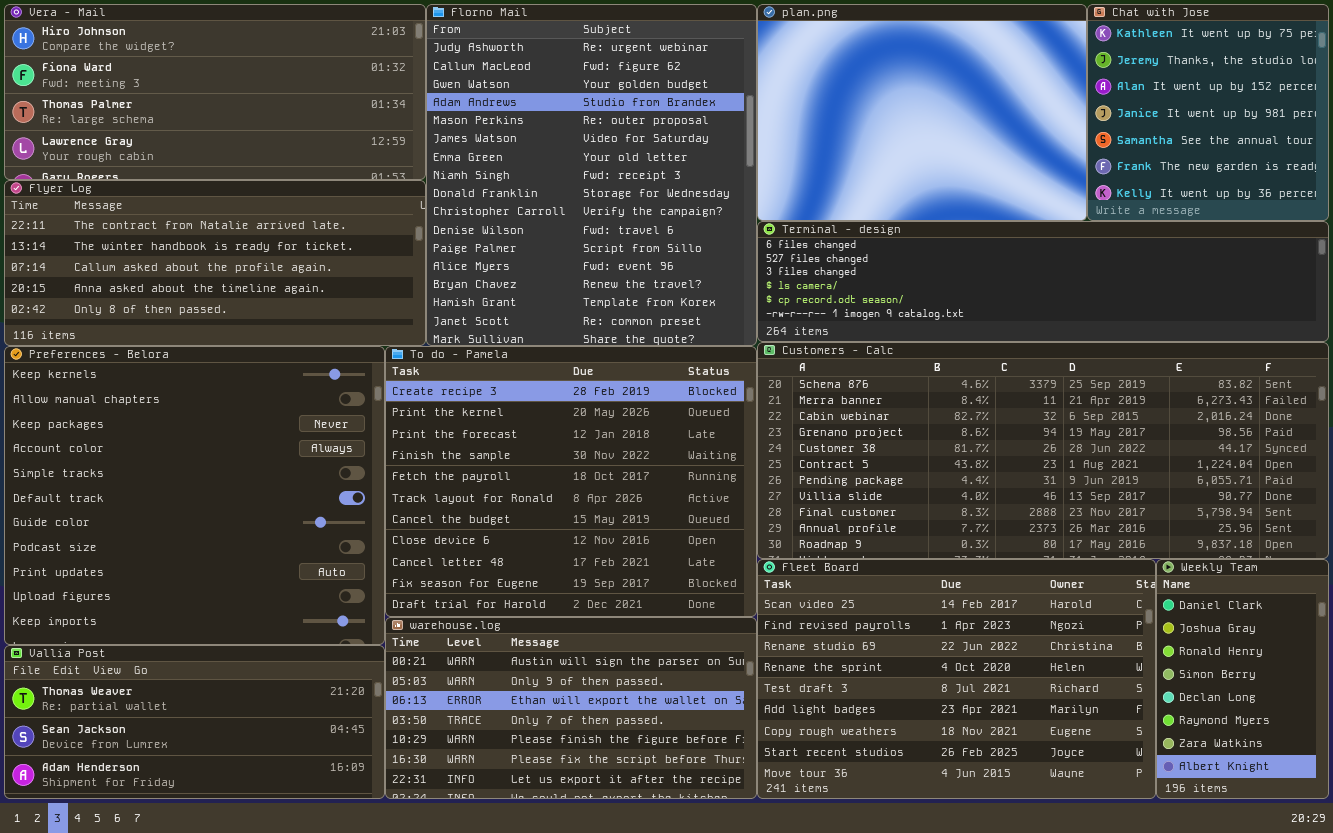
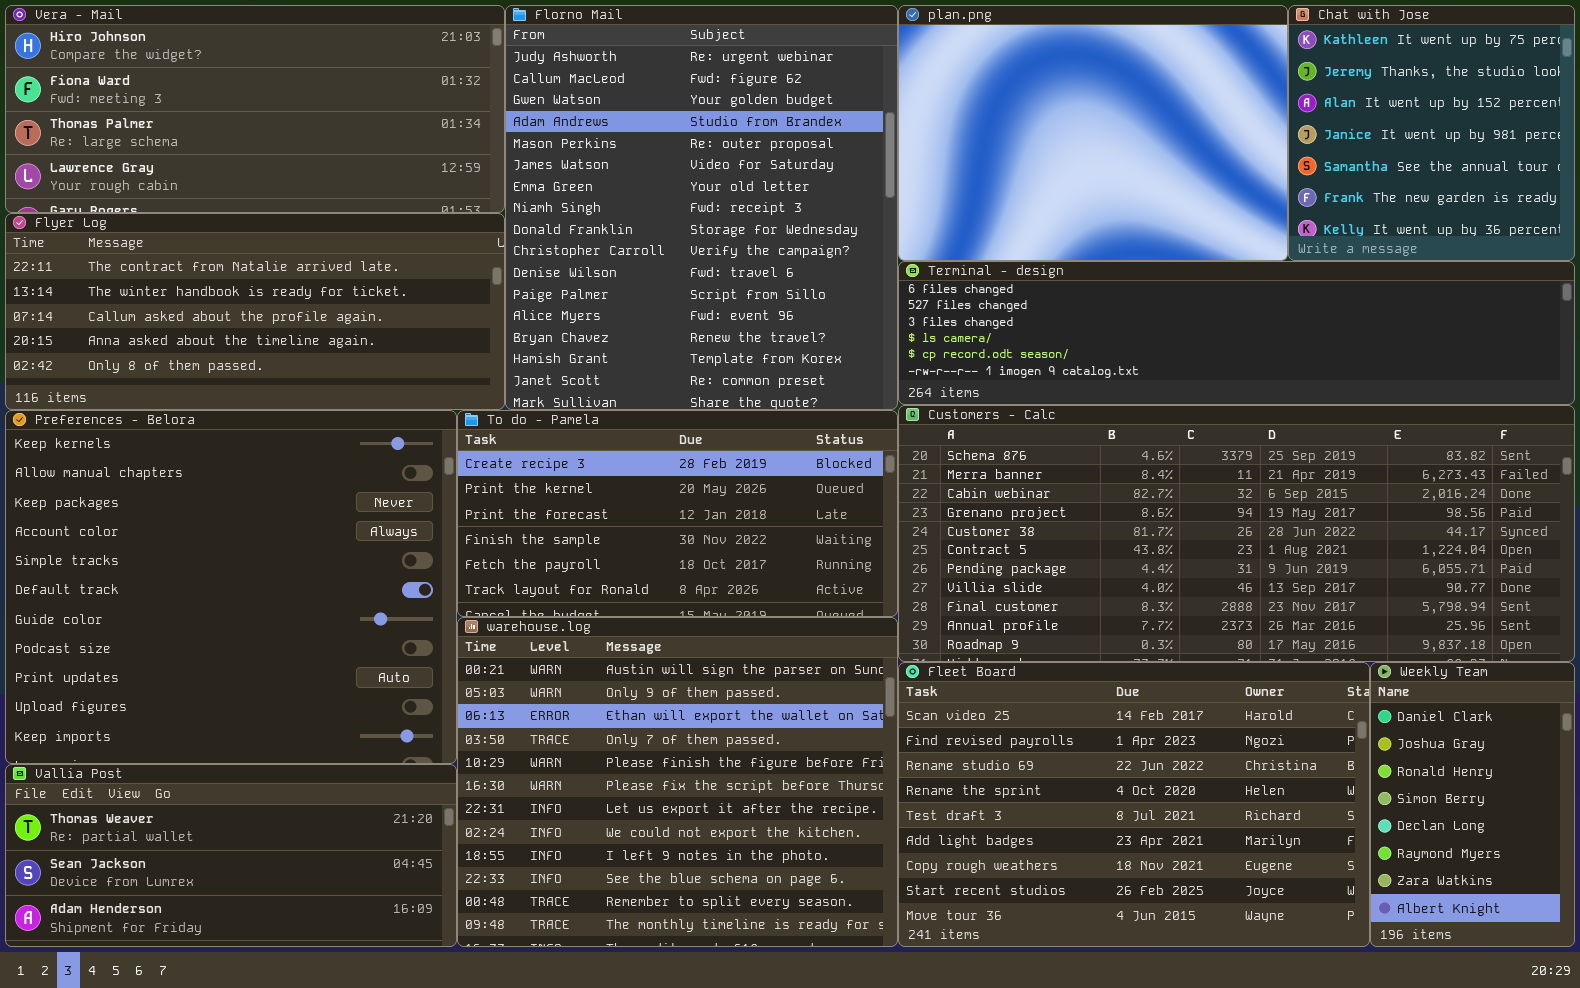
To do - Pamela: [385,346,757,617] -> [457,410,898,617], resized
warehouse.log: [385,617,757,799] -> [457,617,898,947], resized

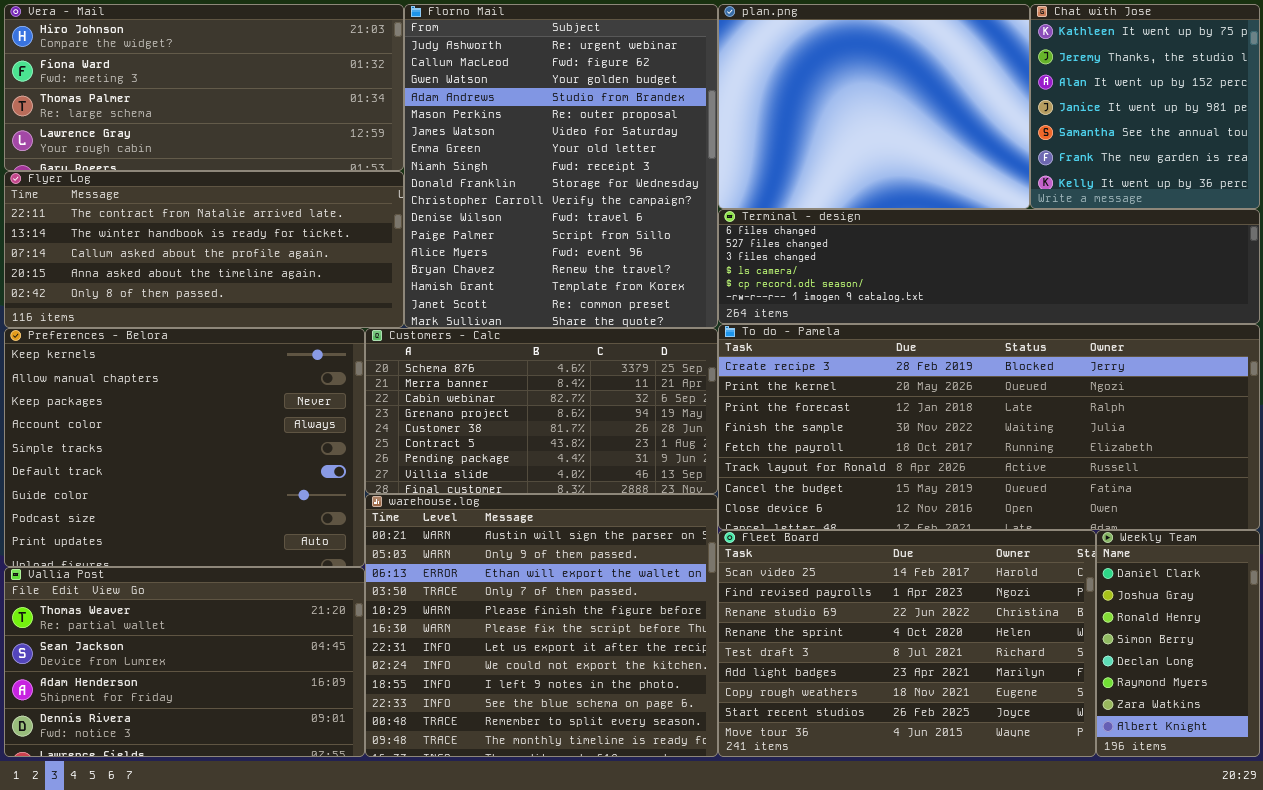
Customers - Calc: [898,405,1575,662] -> [365,328,718,494], moved, resized
Preferences - Belora: [5,410,457,764] -> [4,328,365,567], resized
To do - Pamela: [457,410,898,617] -> [718,324,1260,530], moved, resized
Vallia Post: [5,764,457,947] -> [4,567,365,757], resized

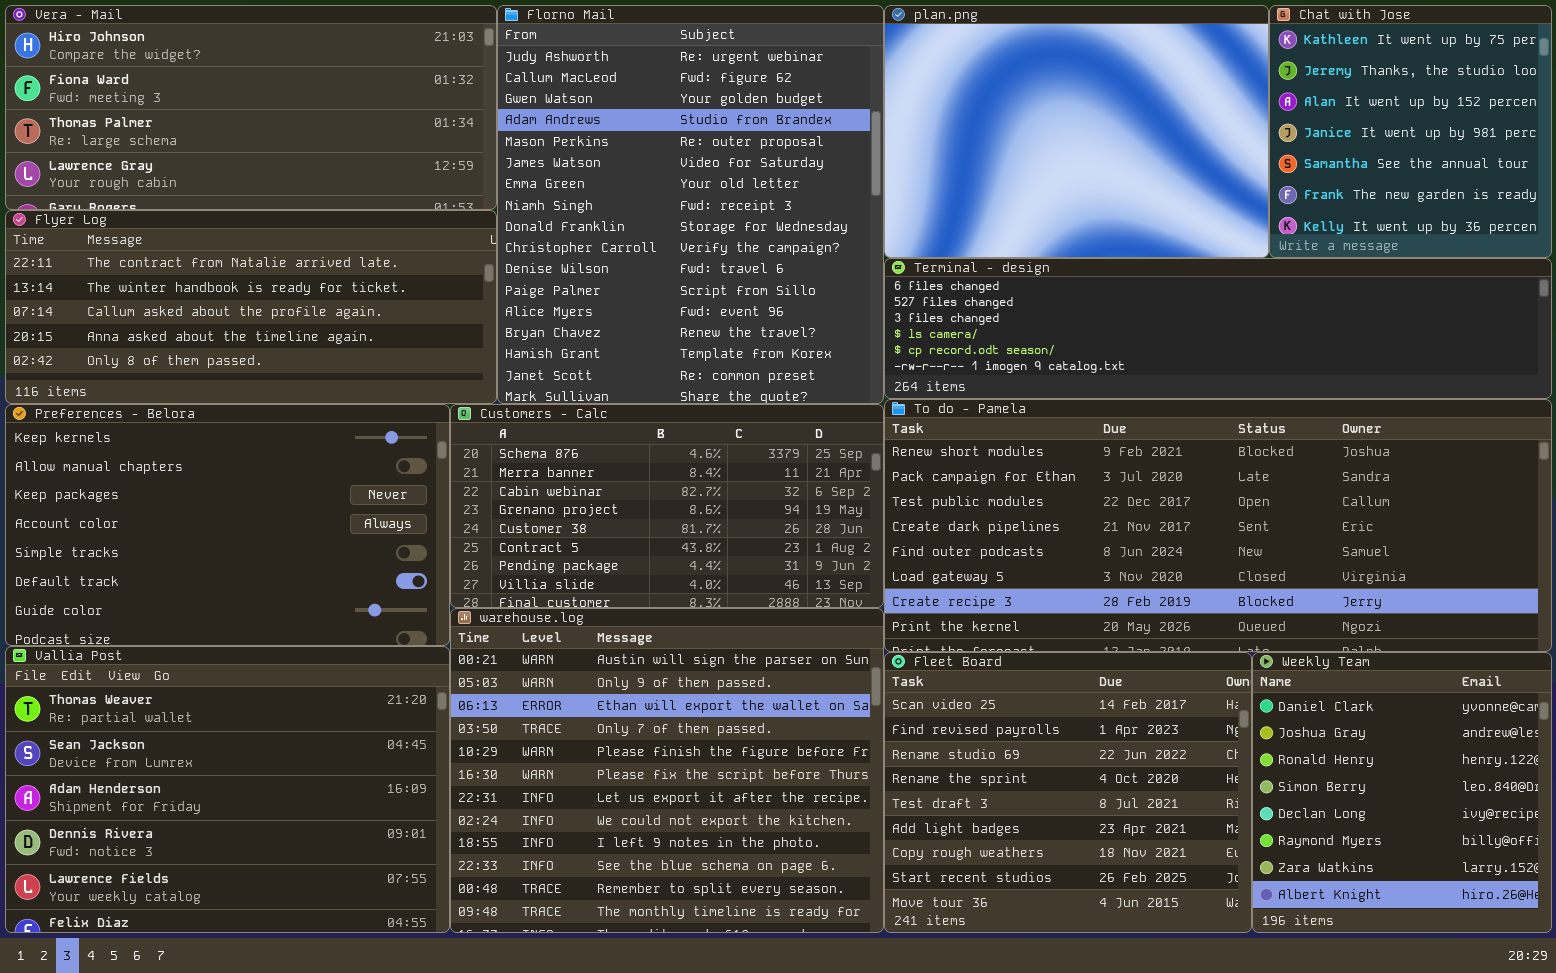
To do - Pamela: [718,324,1260,530] -> [884,399,1552,652], scrolled up 6 rows
Preferences - Belora: [4,328,365,567] -> [5,404,450,646], resized
Fleet Board: [718,530,1096,757] -> [884,652,1252,933], resized
Weekly Team: [1096,530,1260,757] -> [1252,652,1552,933], resized
Vallia Post: [4,567,365,757] -> [5,646,450,933], resized

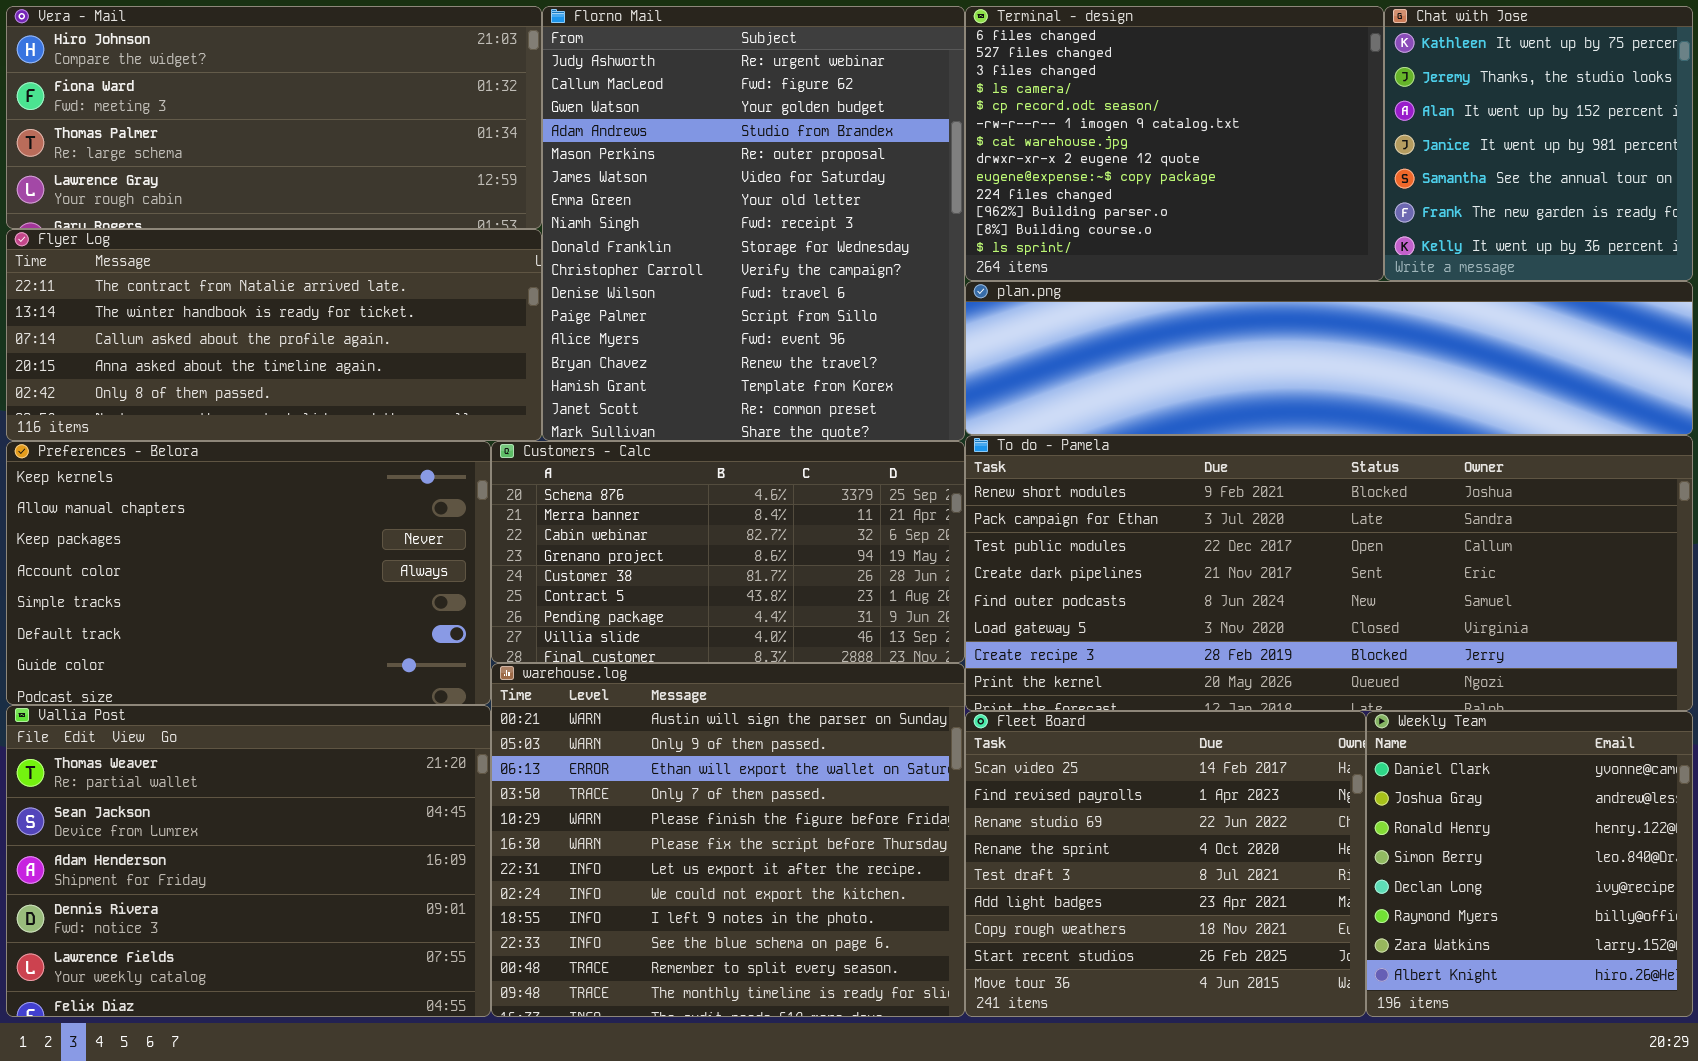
plan.png: [884,5,1269,258] -> [965,281,1693,435], moved, resized
Terminal - design: [884,258,1552,399] -> [965,6,1384,281], moved, resized

